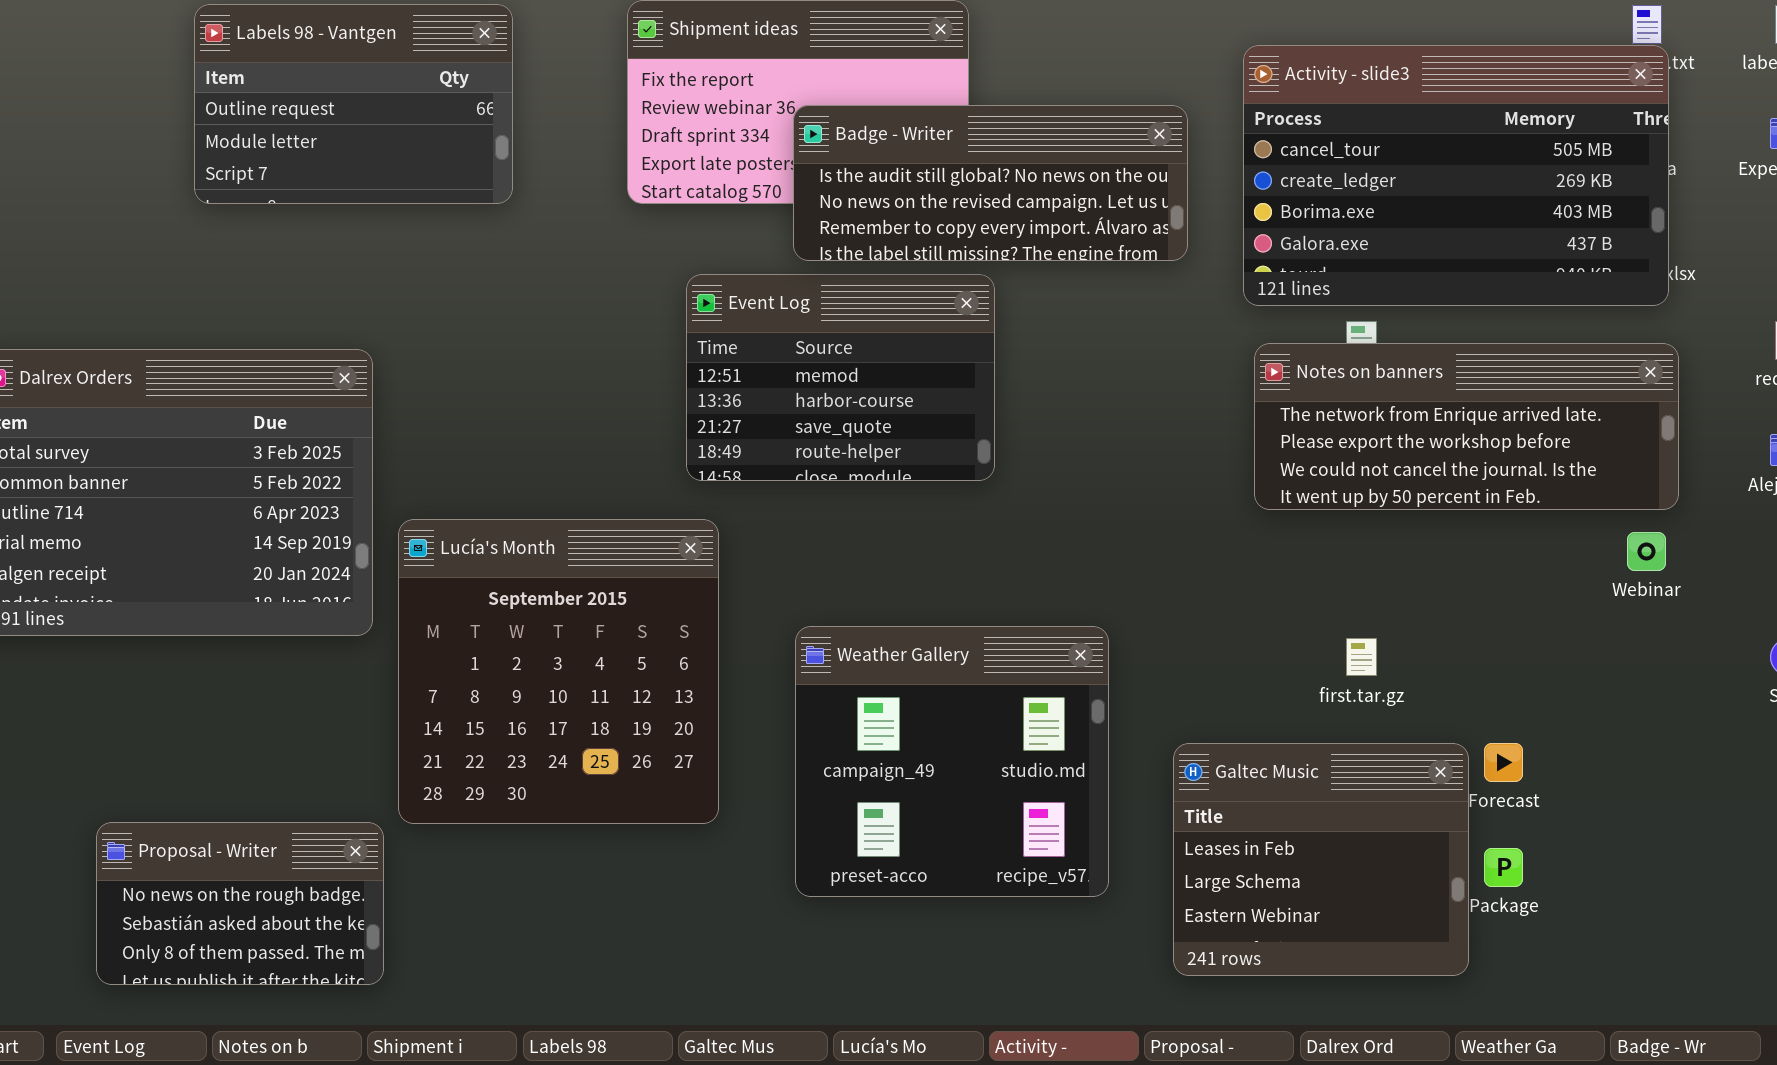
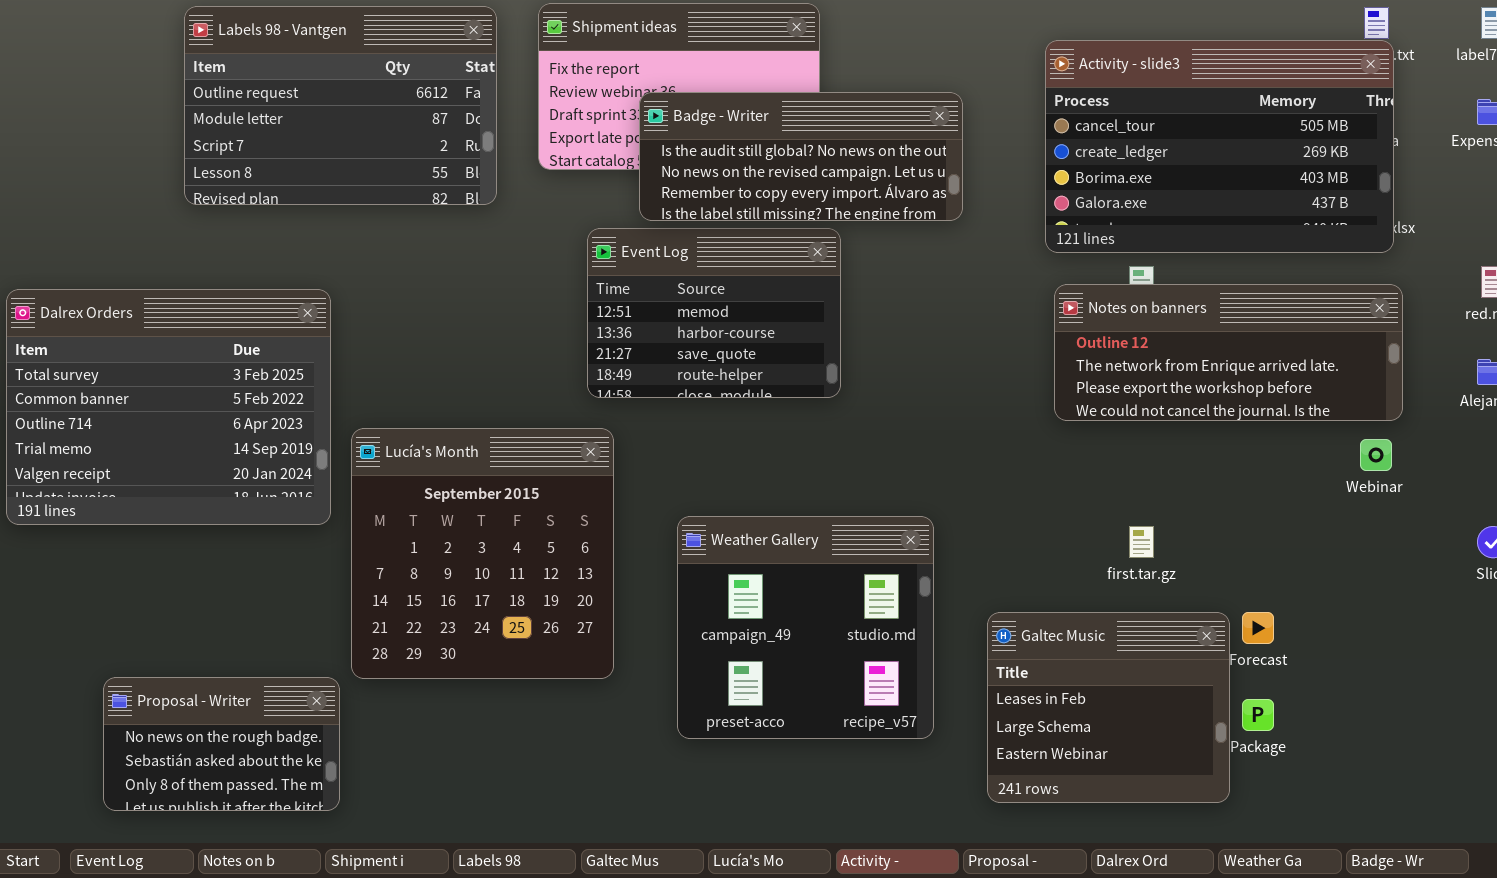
Labels 98 - Vantgen: [194,4,513,204] -> [184,6,497,205], resized
Badge - Writer: [793,105,1188,261] -> [639,92,963,221], moved
Notes on banners: [1254,343,1679,510] -> [1054,284,1403,421], scrolled up 1 row

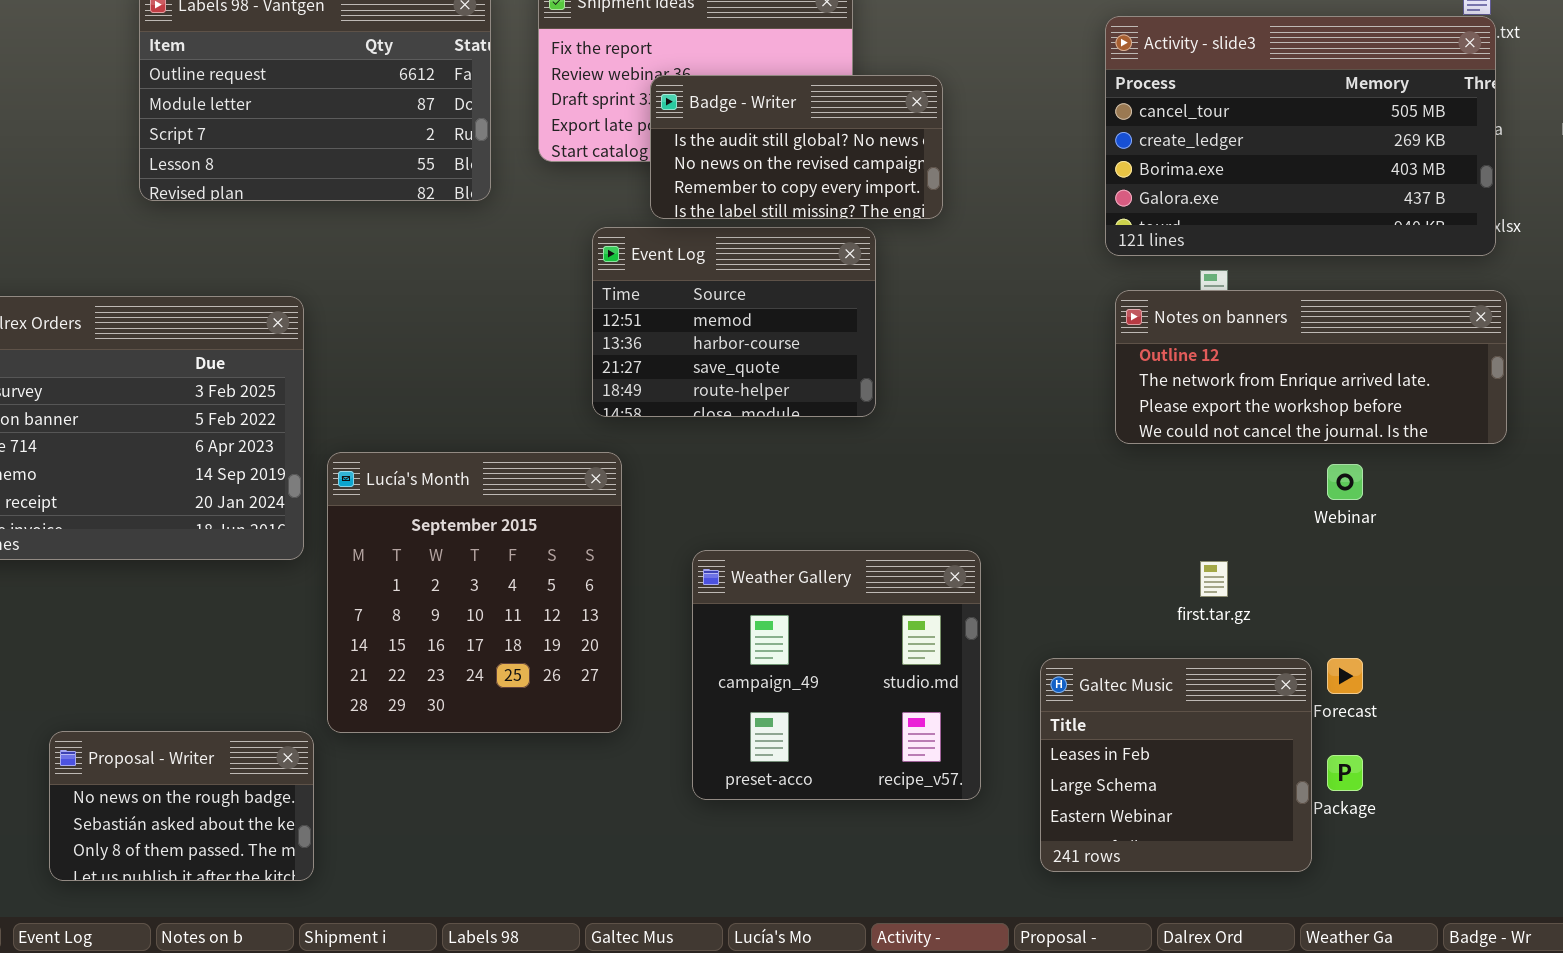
Badge - Writer: [639,92,963,221] -> [650,75,943,219], resized
Webinar: [1360,439,1392,471] -> [1327,464,1363,500], moved

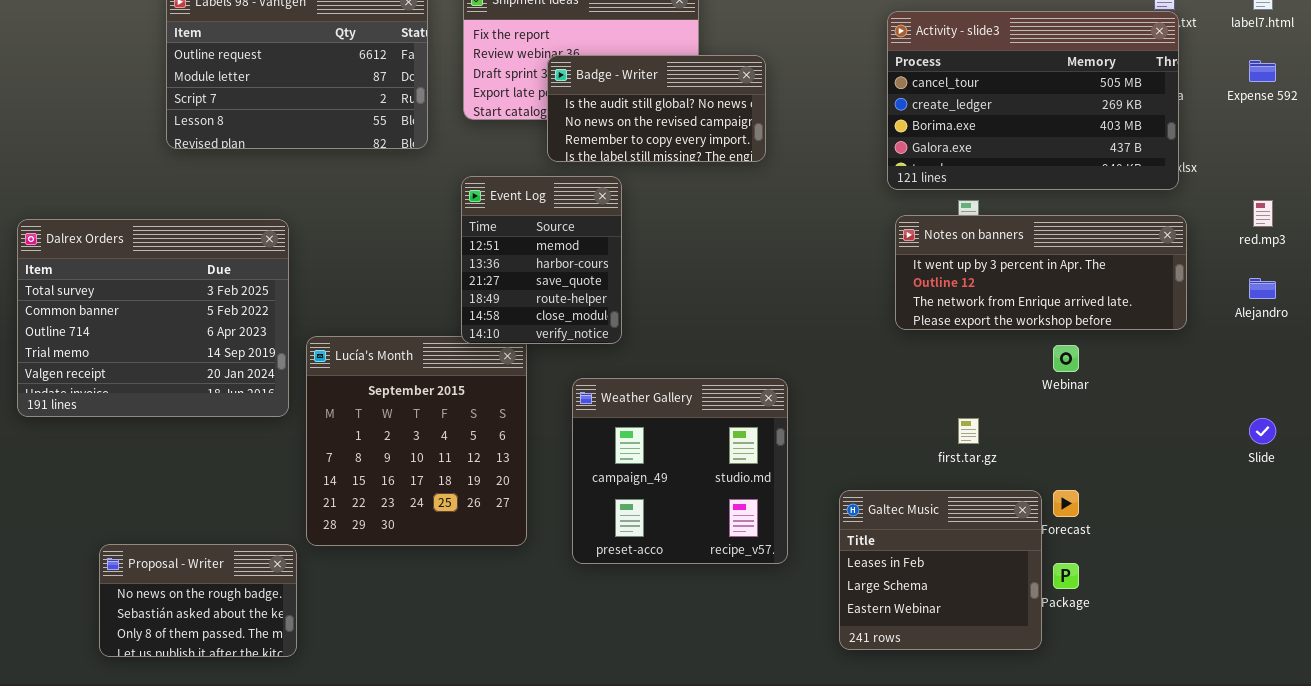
Event Log: [592,227,876,417] -> [461,176,622,344], moved, resized
Notes on banners: [1115,290,1507,444] -> [895,215,1187,330], scrolled up 1 row
Weather Gallery: [692,550,981,800] -> [572,378,788,564], moved

